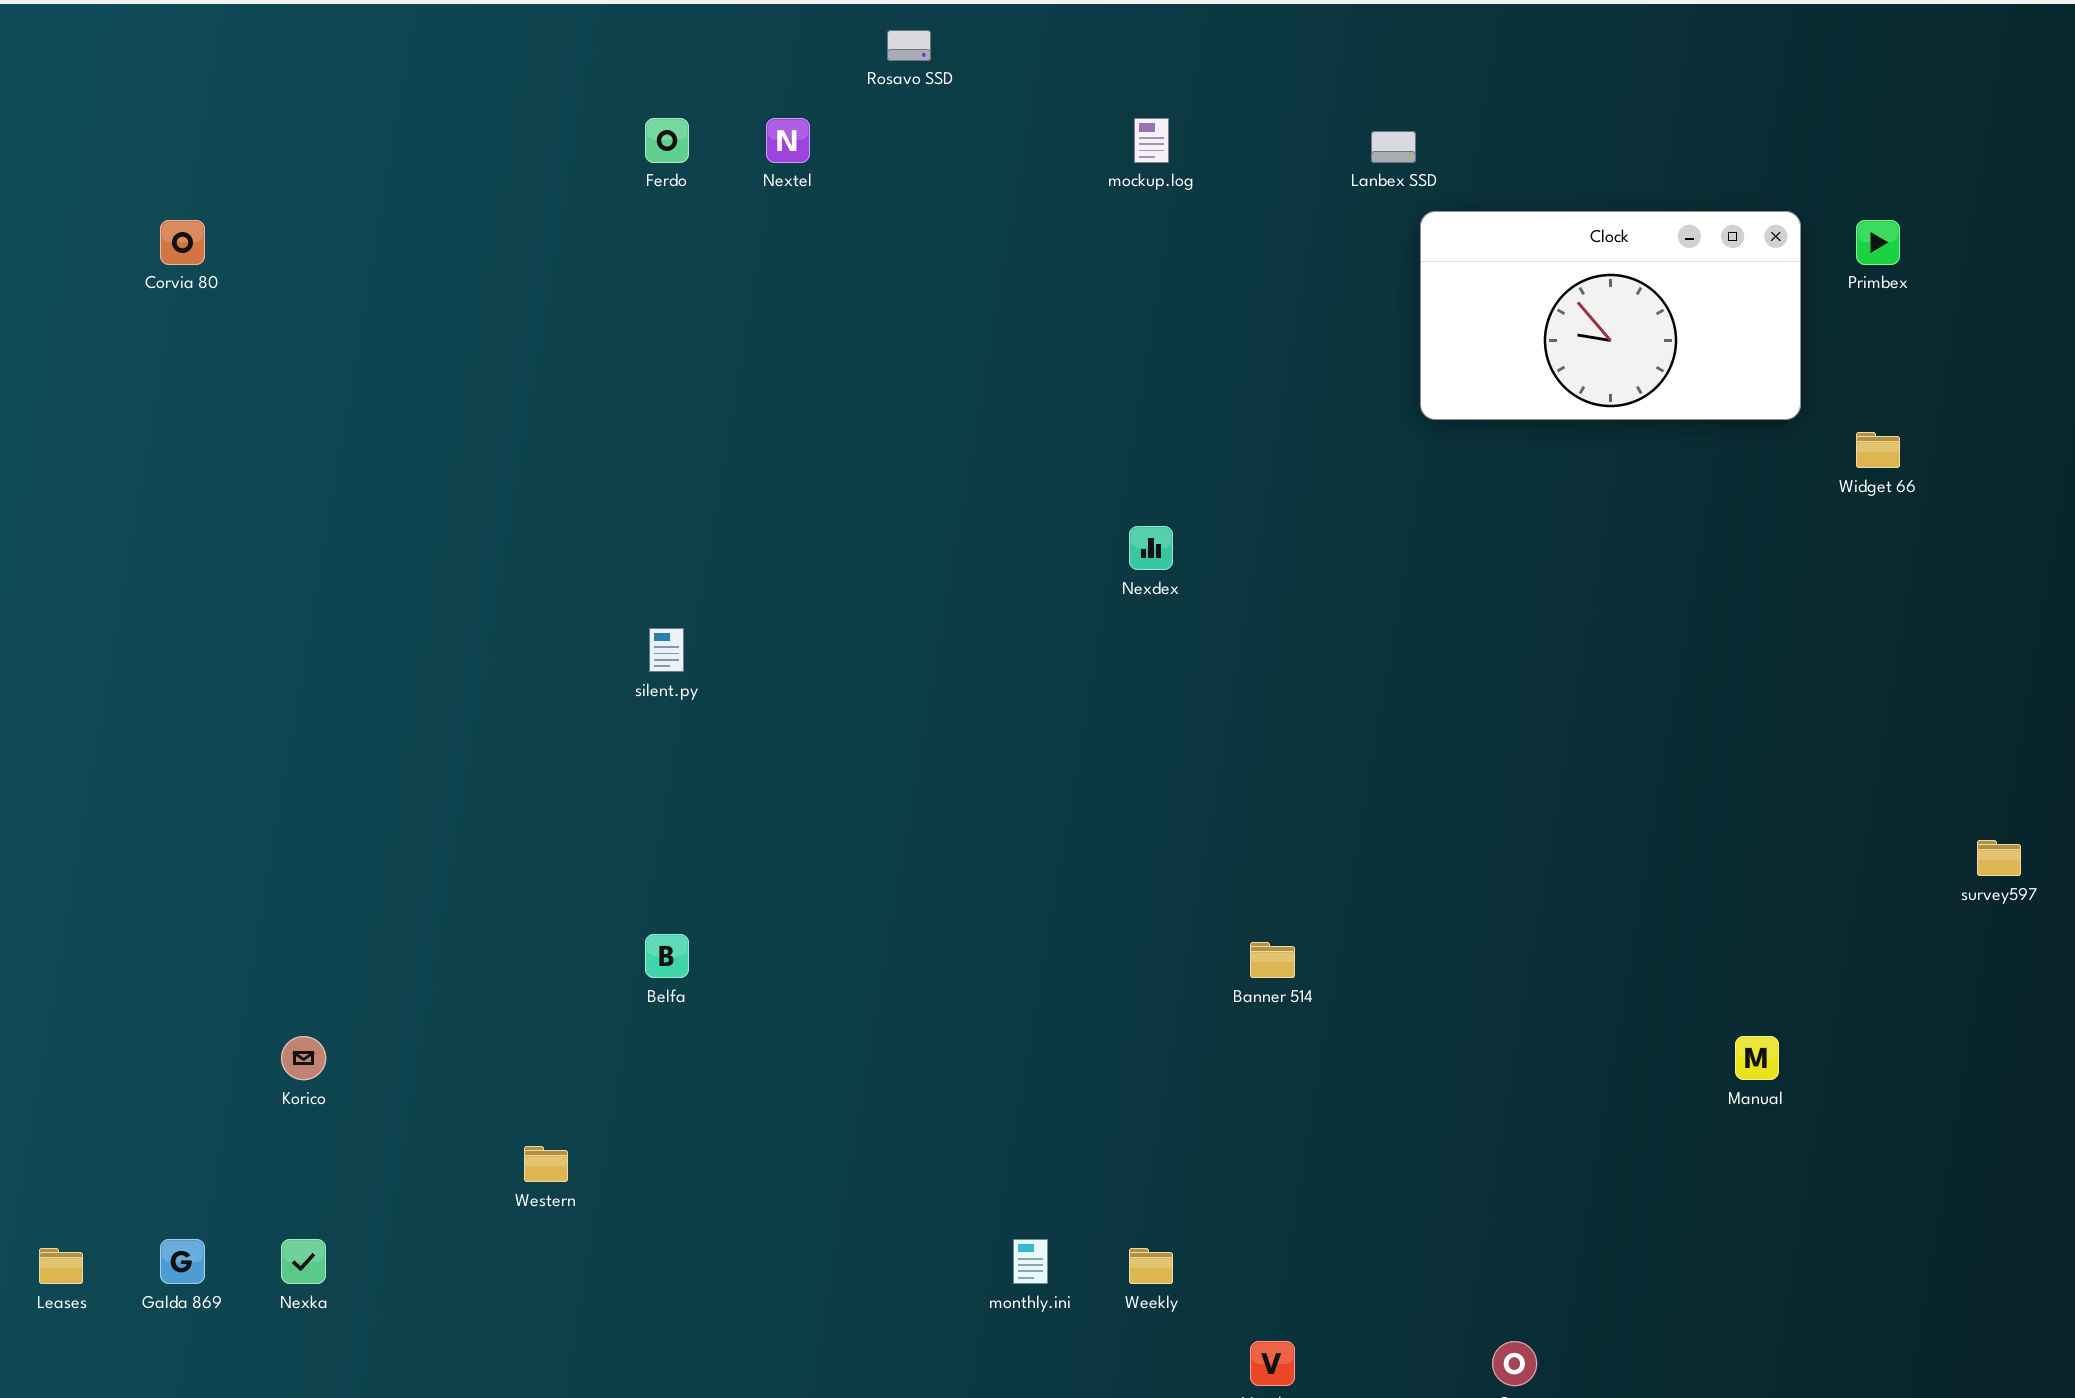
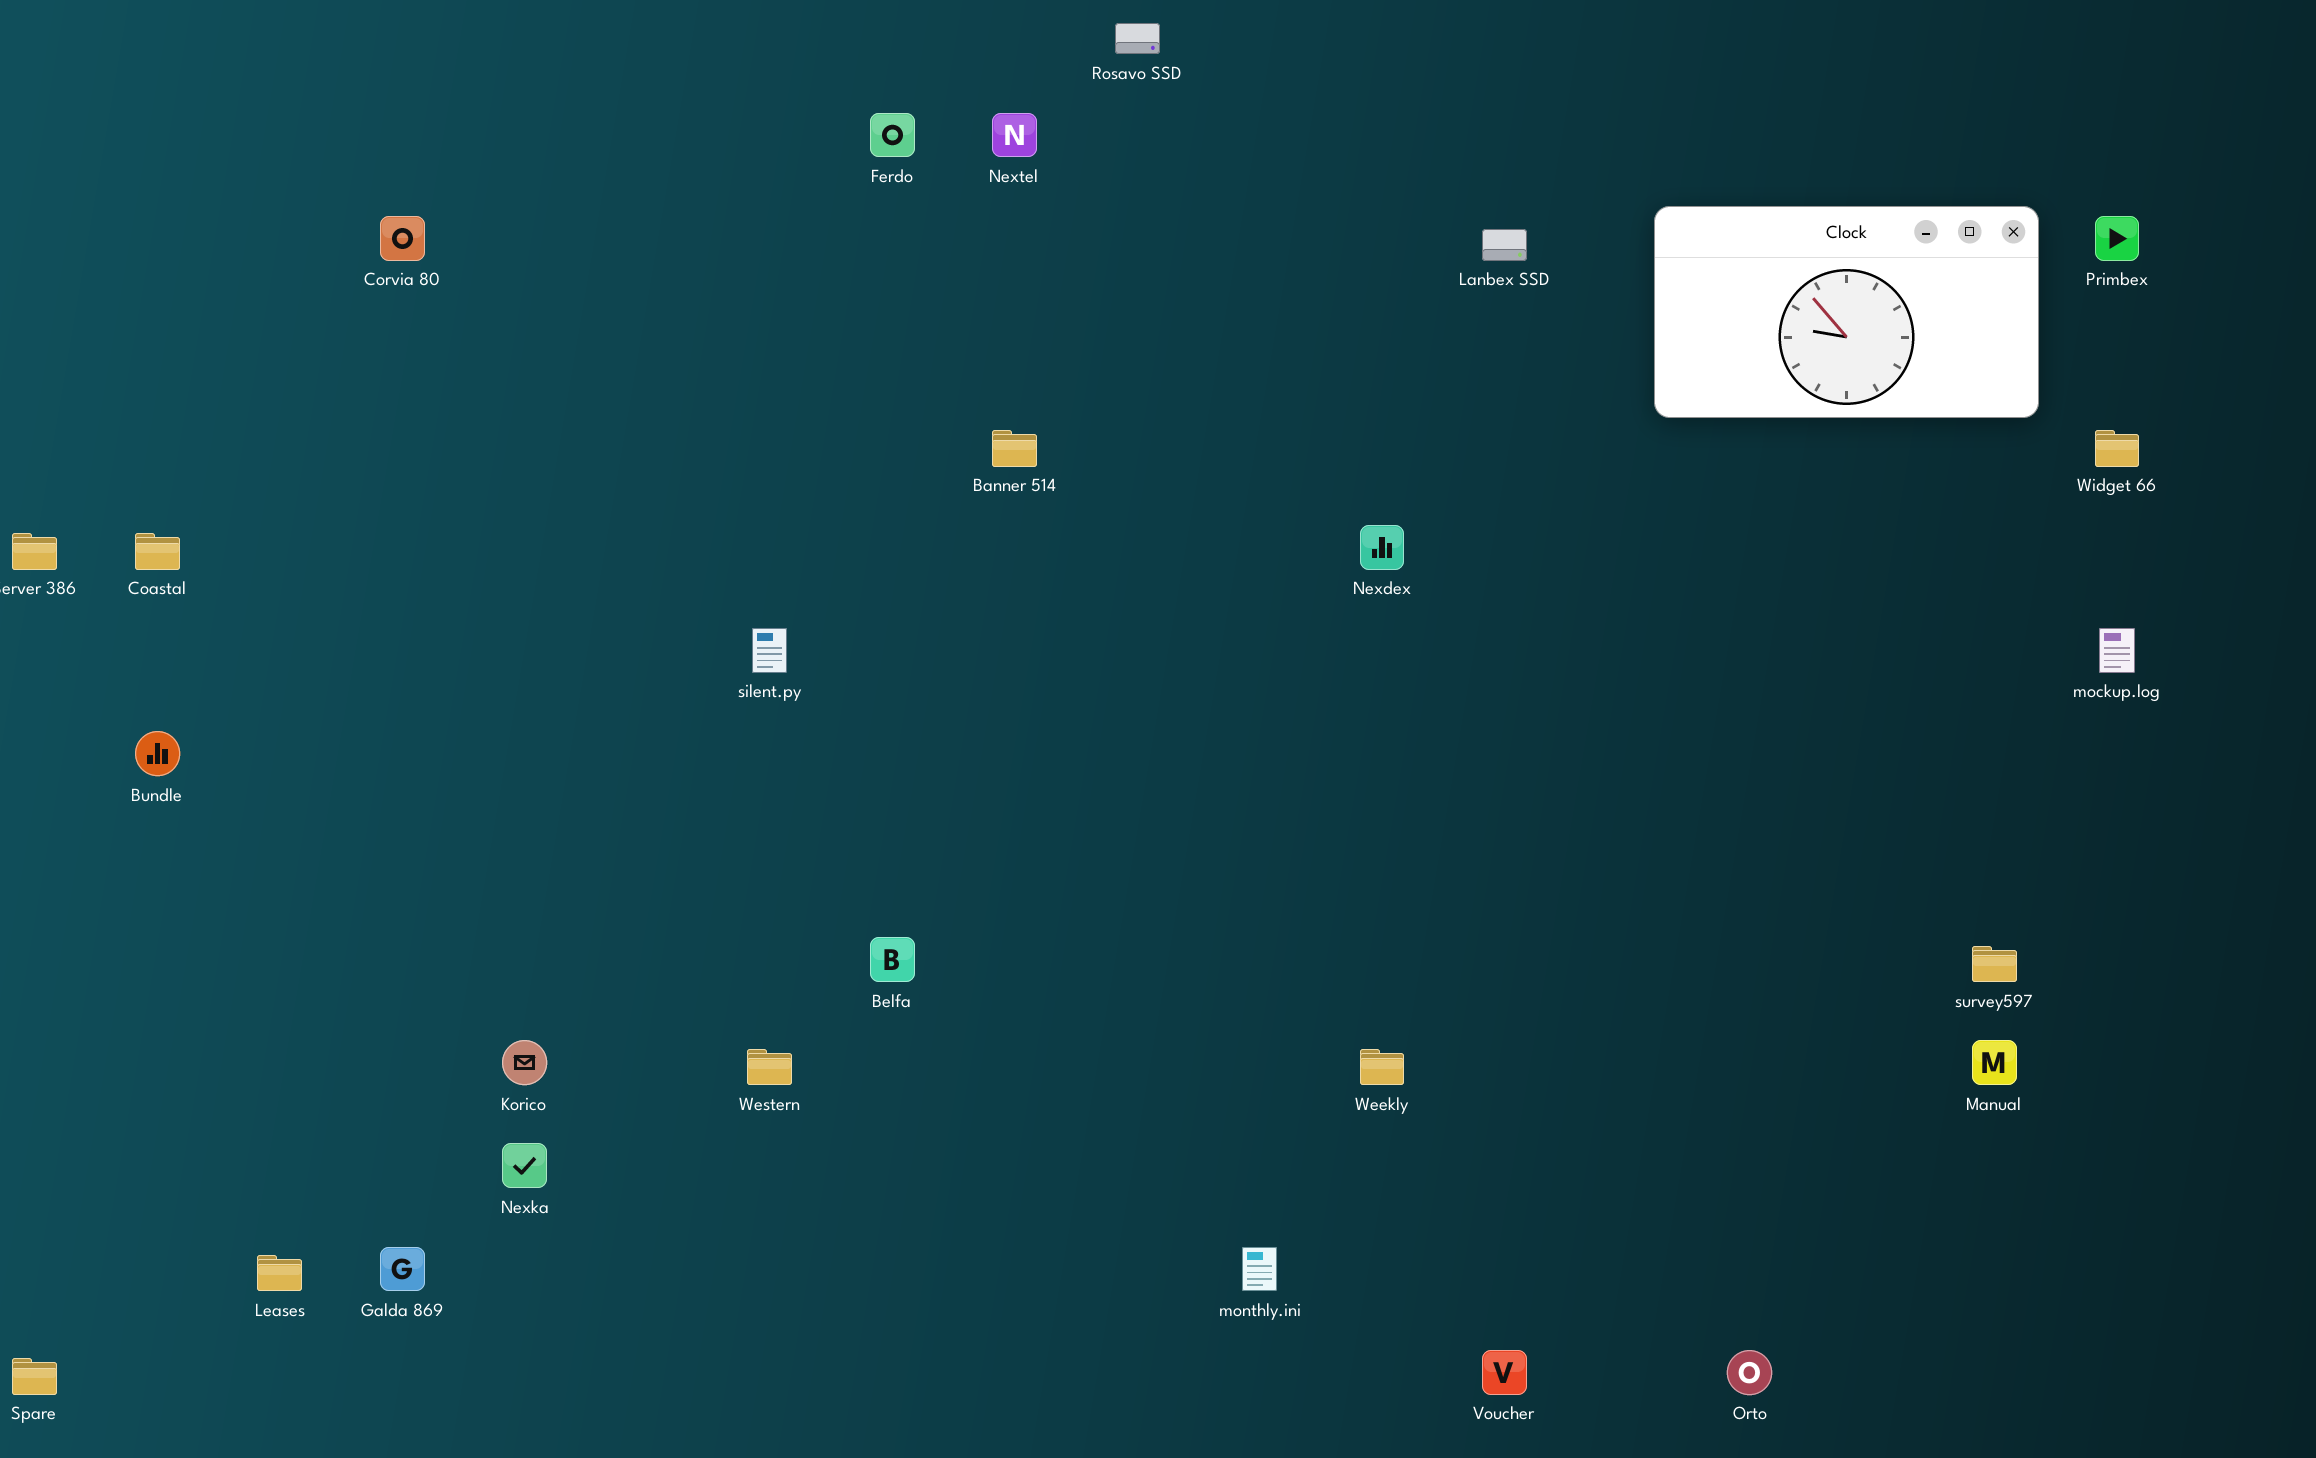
mockup.log: [1134,118,1169,163] -> [2099,628,2135,673], moved
Lanbex SSD: [1371,131,1416,163] -> [1482,229,1527,261], moved
silent.py: [649,628,684,672] -> [752,628,787,673], moved
survey597: [1977,840,2021,876] -> [1972,946,2017,982], moved
Banner 514: [1250,942,1295,978] -> [992,430,1037,467], moved
Western: [524,1146,568,1182] -> [747,1049,792,1085], moved
Nexka: [281,1239,326,1284] -> [502,1143,547,1188], moved
Weekly: [1129,1248,1173,1284] -> [1360,1049,1404,1085], moved

